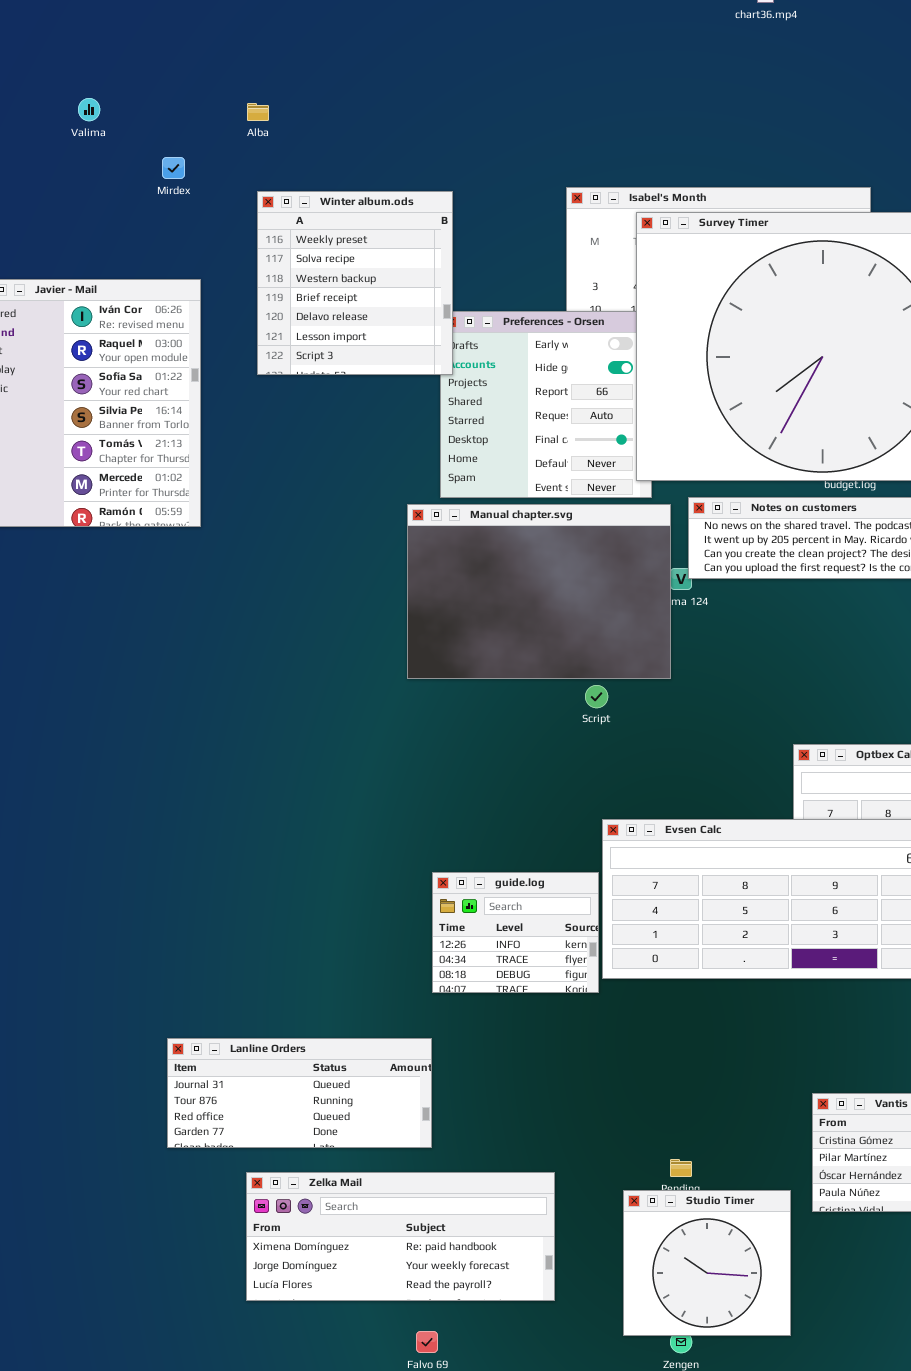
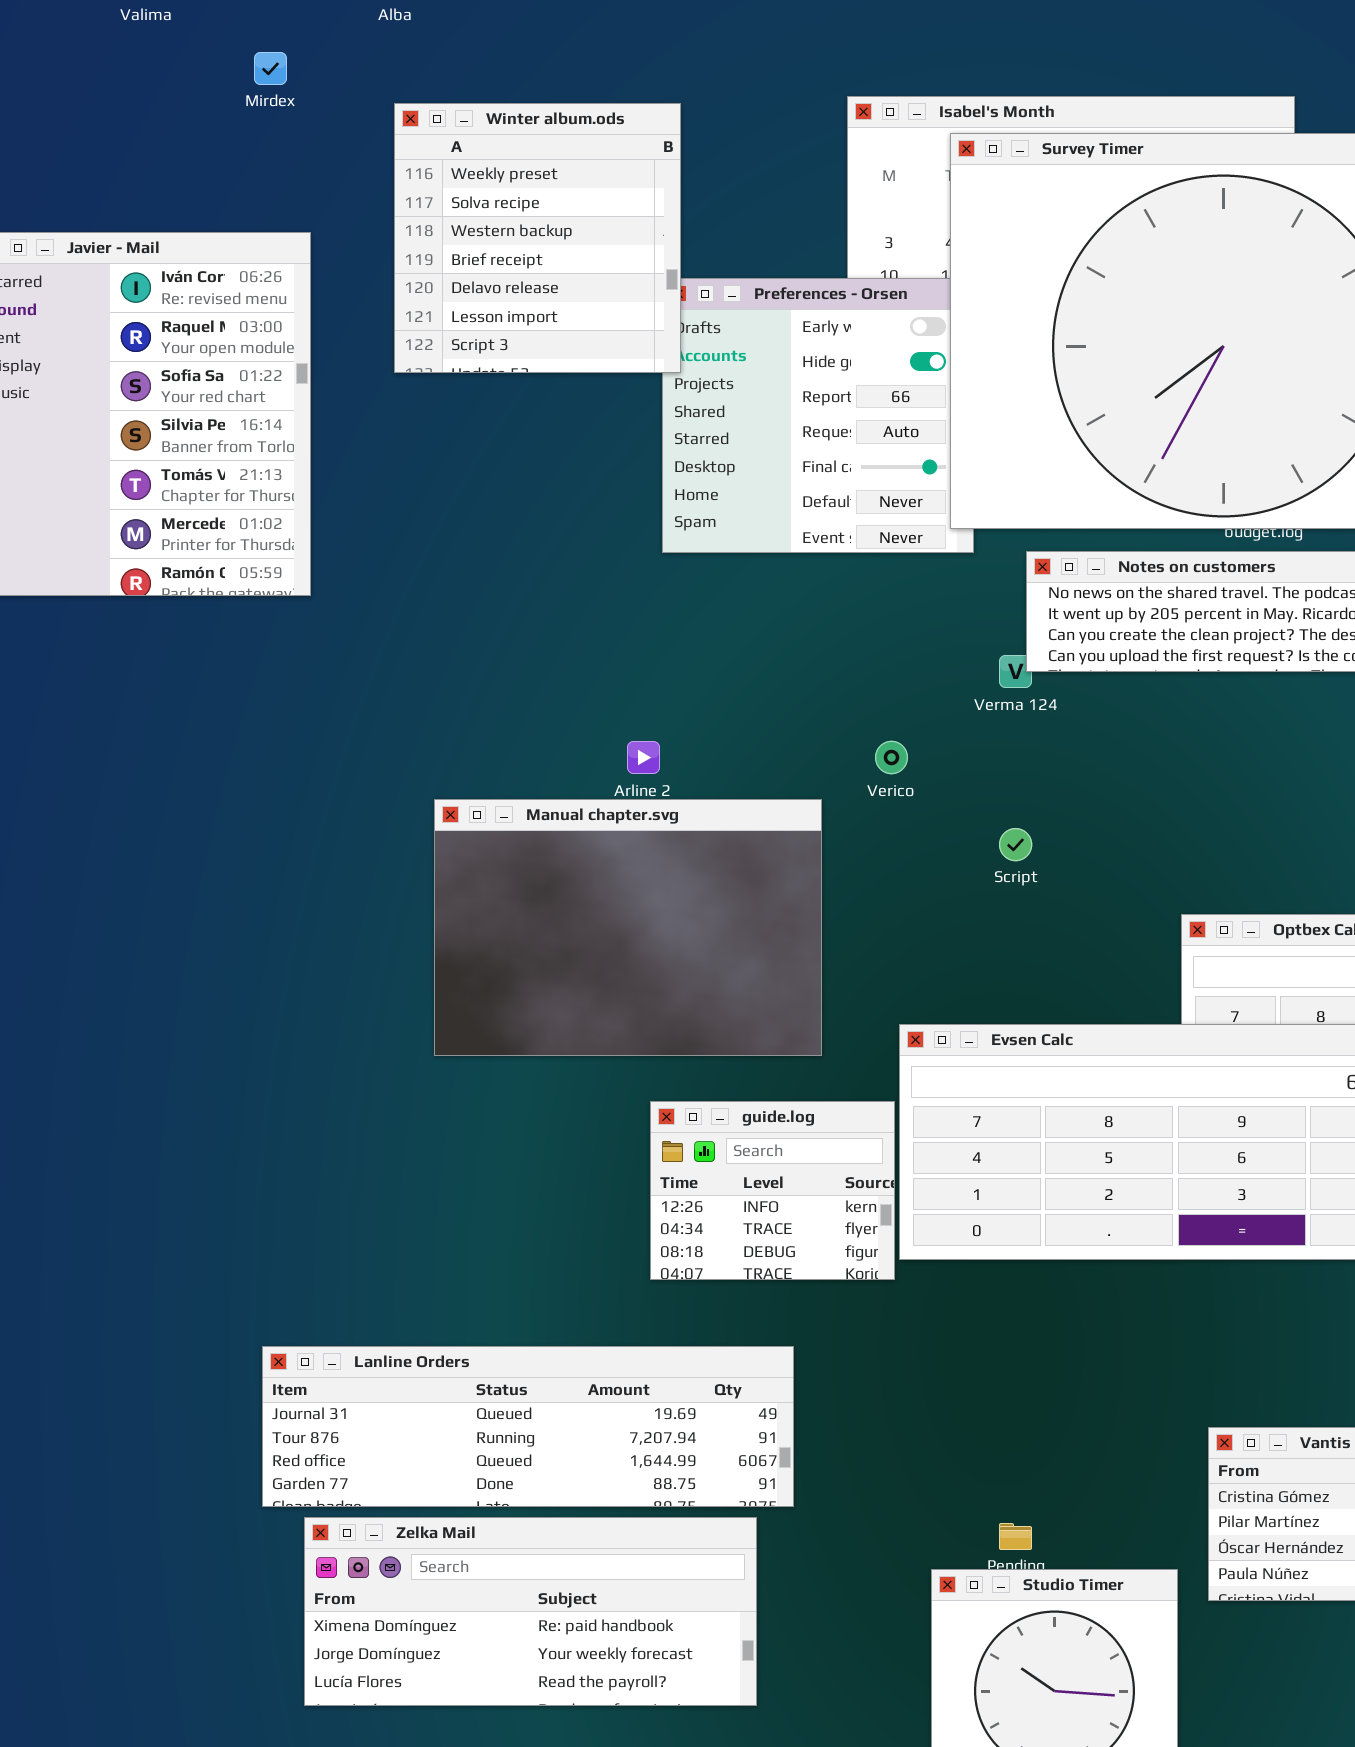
Manual chapter.svg: [407,504,671,679] -> [434,799,822,1056], moved
Script: [585,685,608,708] -> [999,828,1032,861], moved
Lanline Orders: [167,1038,432,1148] -> [262,1346,794,1507], resized
Zelka Mail: [246,1172,555,1301] -> [304,1517,757,1706], moved

